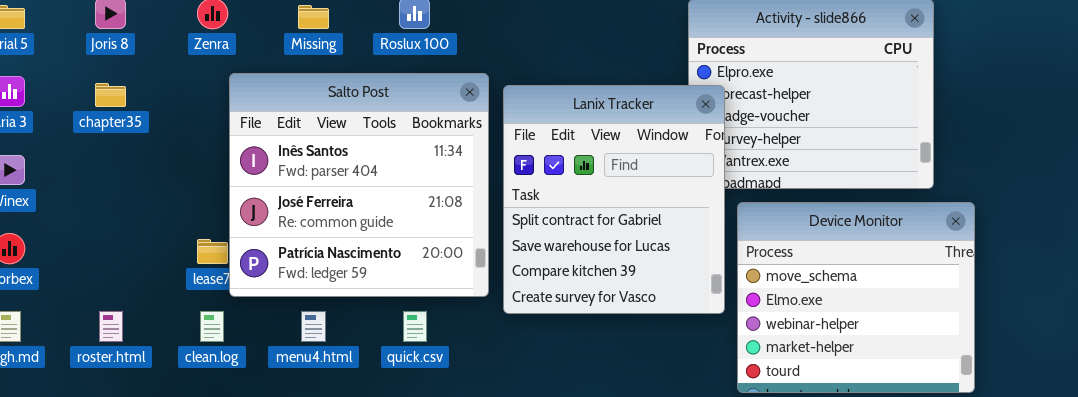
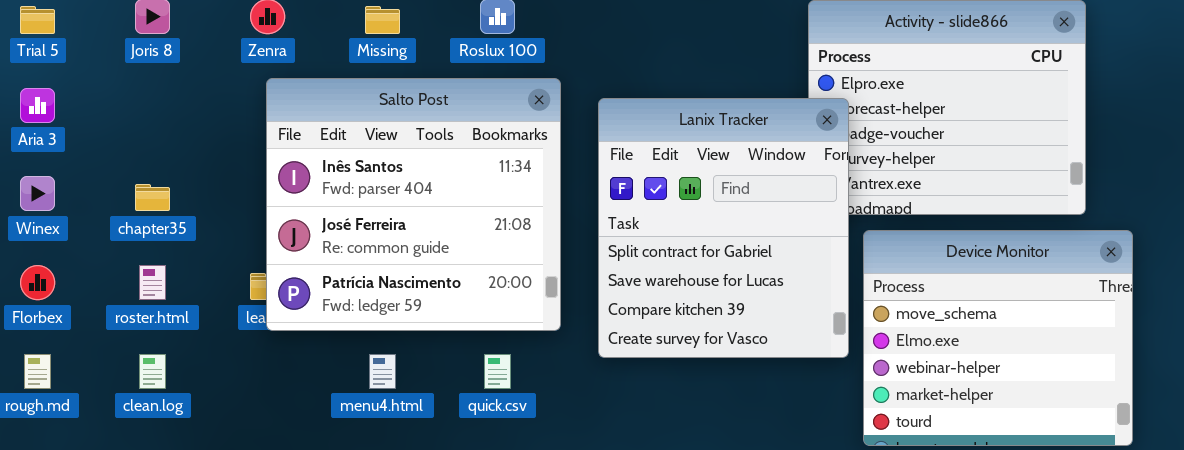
Salto Post: [229,73,489,297] -> [266,78,561,331], moved
chapter35: [95,83,126,107] -> [135,184,170,211], moved
roster.html: [99,311,123,342] -> [139,265,166,300], moved
clean.log: [200,311,224,342] -> [139,354,166,389], moved

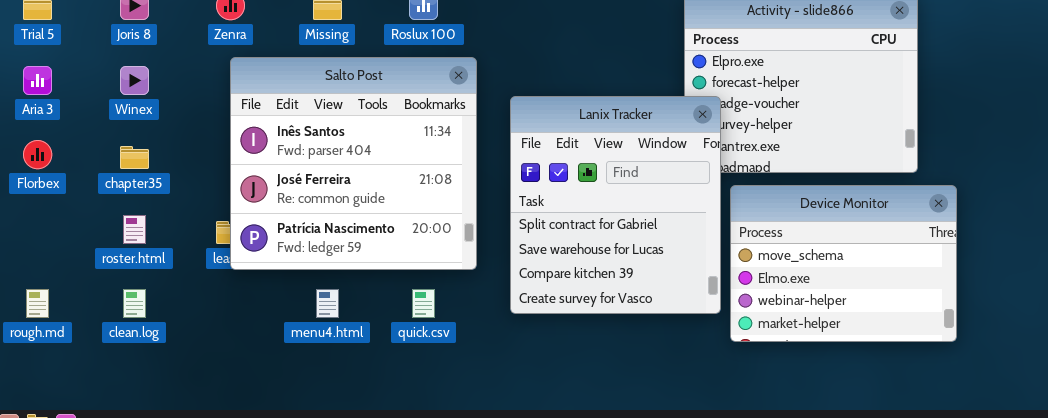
Lanix Tracker: [598,98,849,358] -> [510,96,721,314], moved
Winex: [20,176,55,211] -> [120,66,149,95], moved
Device Monitor: [863,230,1133,446] -> [730,185,957,342], resized
Florbex: [20,265,55,300] -> [23,140,52,169], moved

